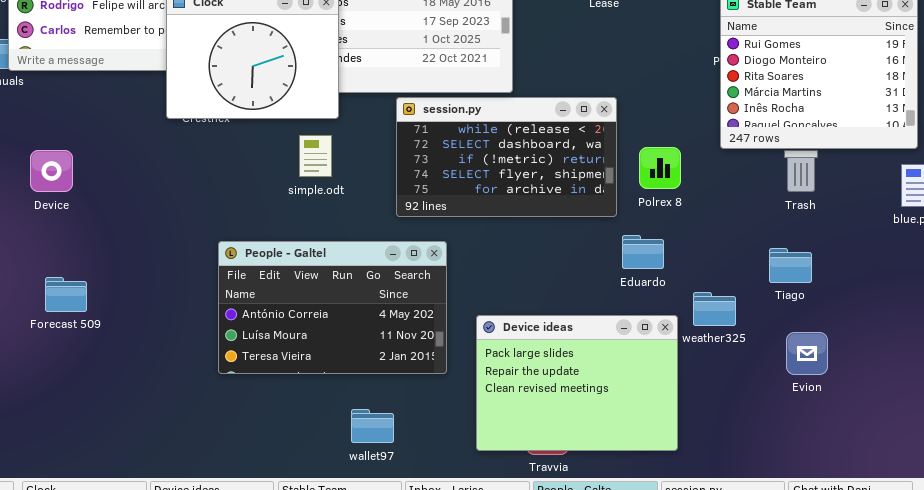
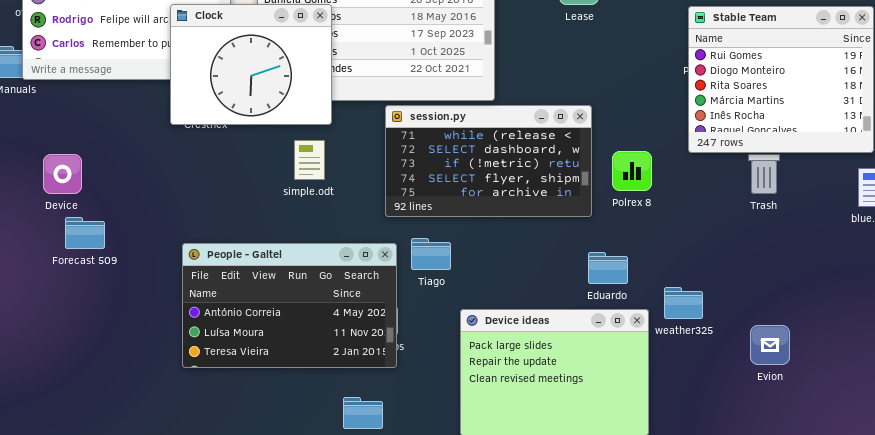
Eduardo: [622,235,664,269] -> [588,252,628,284], moved
People - Galtel: [218,241,447,374] -> [182,243,397,368], moved
Tiago: [769,248,812,283] -> [411,238,451,270], moved
Forecast 509: [45,277,87,312] -> [65,217,105,249], moved

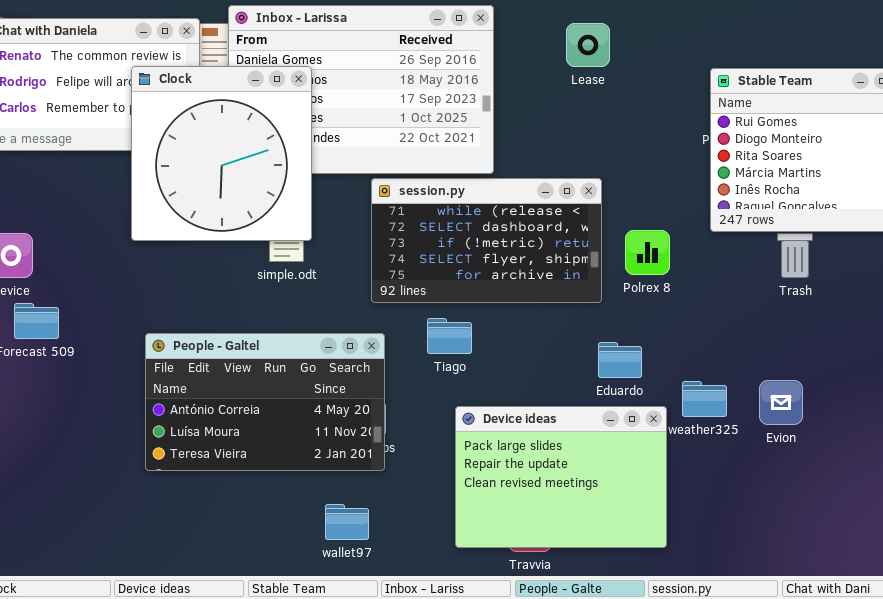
Clock: [170,4,332,125] -> [131,66,312,241], resized
Tiago: [411,238,451,270] -> [427,318,472,354], moved
Evion: [750,325,790,365] -> [759,380,803,425], moved

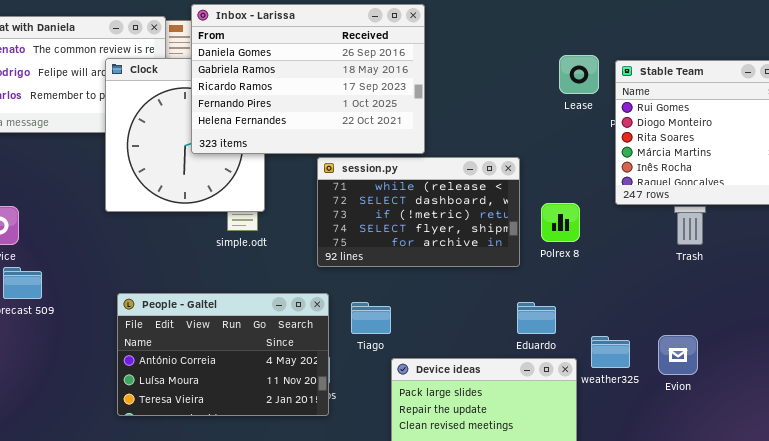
Inbox - Larissa: [228,5,494,174] -> [191,4,425,154], raised
Lease: [566,23,610,67] -> [559,55,599,94], moved
Tiago: [427,318,472,354] -> [351,302,391,334], moved

